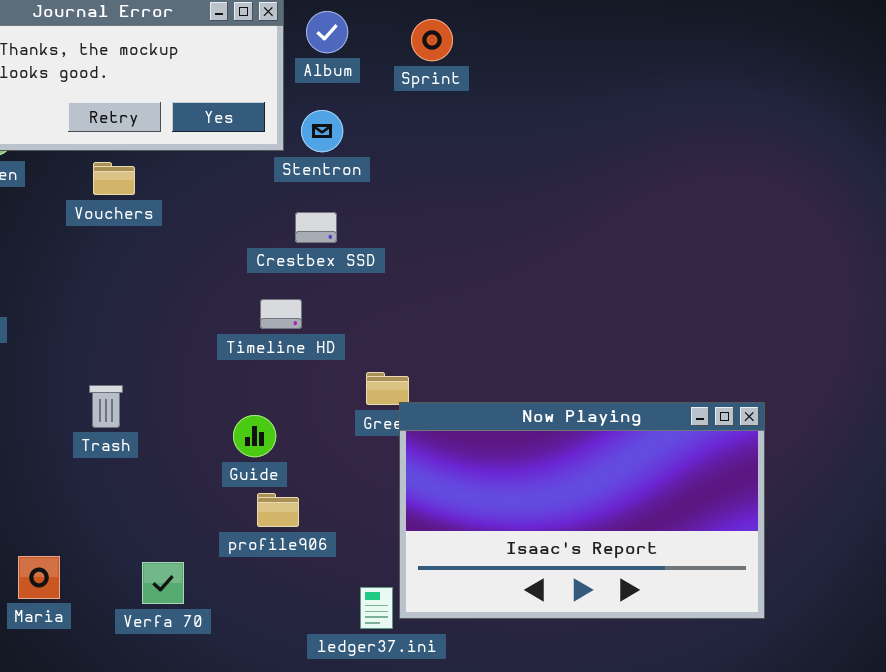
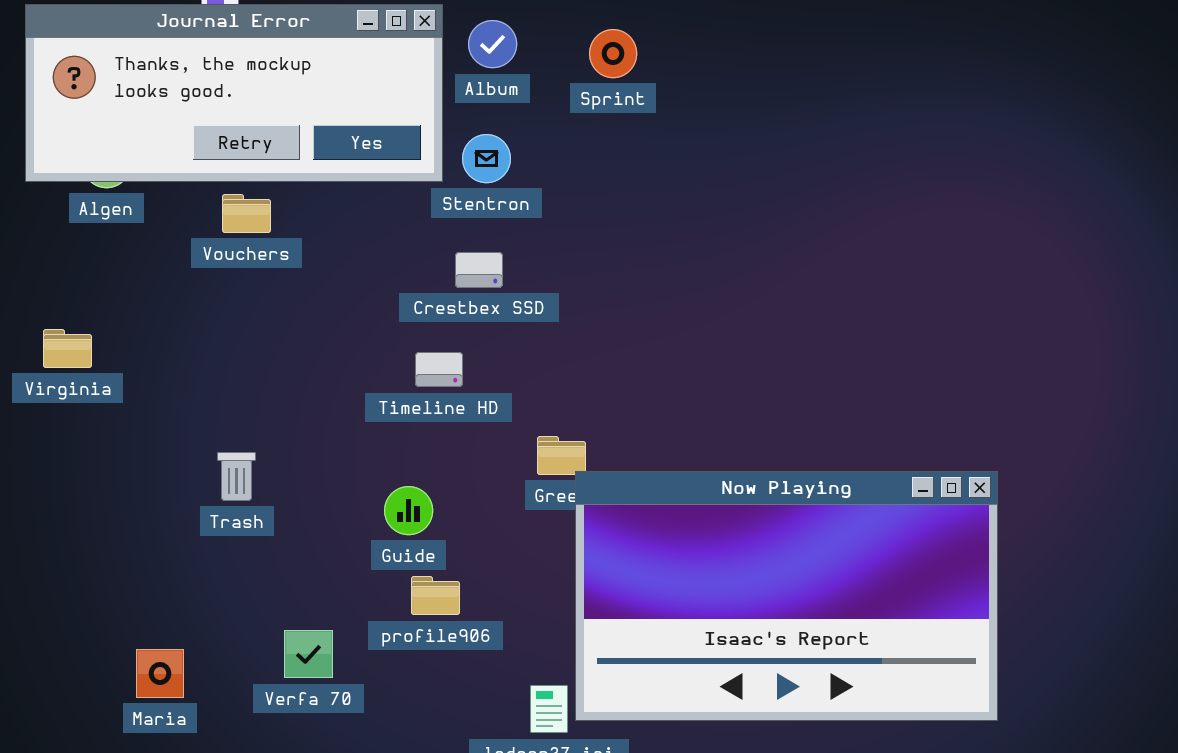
Verfa 70: [142,562,184,604] -> [284,630,333,678], moved

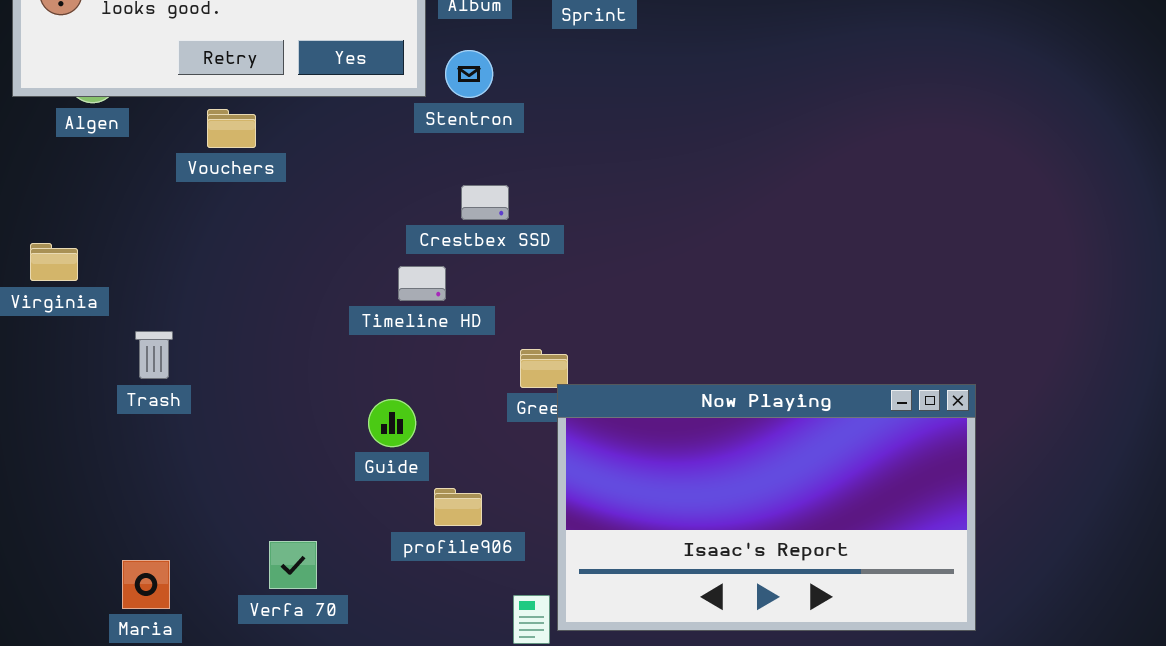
Crestbex SSD: [455,252,503,288] -> [461,185,509,220], moved
Trash: [217,452,256,501] -> [135,331,173,379], moved
profile906: [411,576,460,615] -> [434,488,482,526], moved

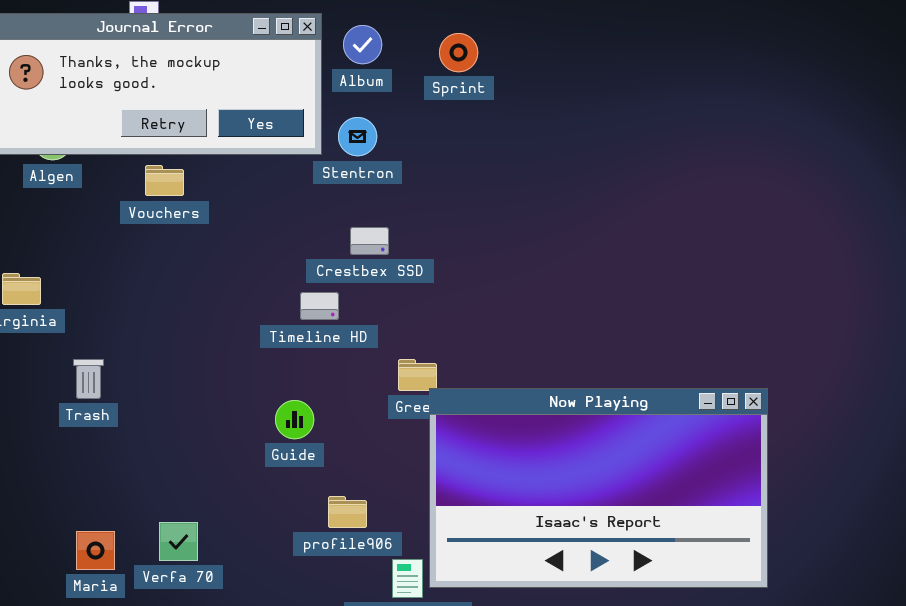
Trash: [135,331,173,379] -> [73,359,104,399], moved
profile906: [434,488,482,526] -> [328,496,367,528], moved
Verfa 70: [269,541,317,589] -> [159,522,198,561], moved

